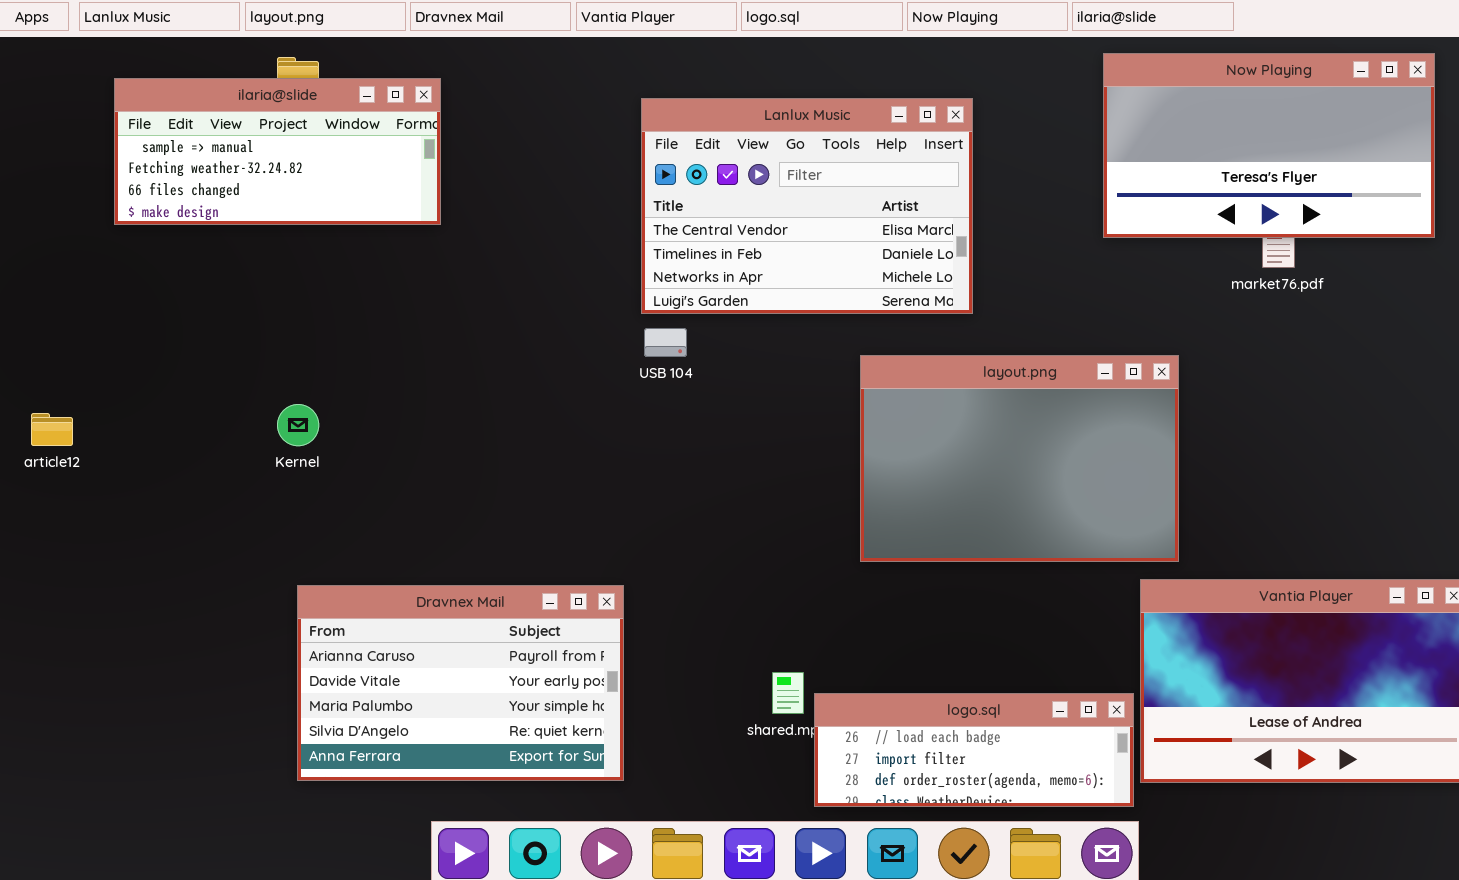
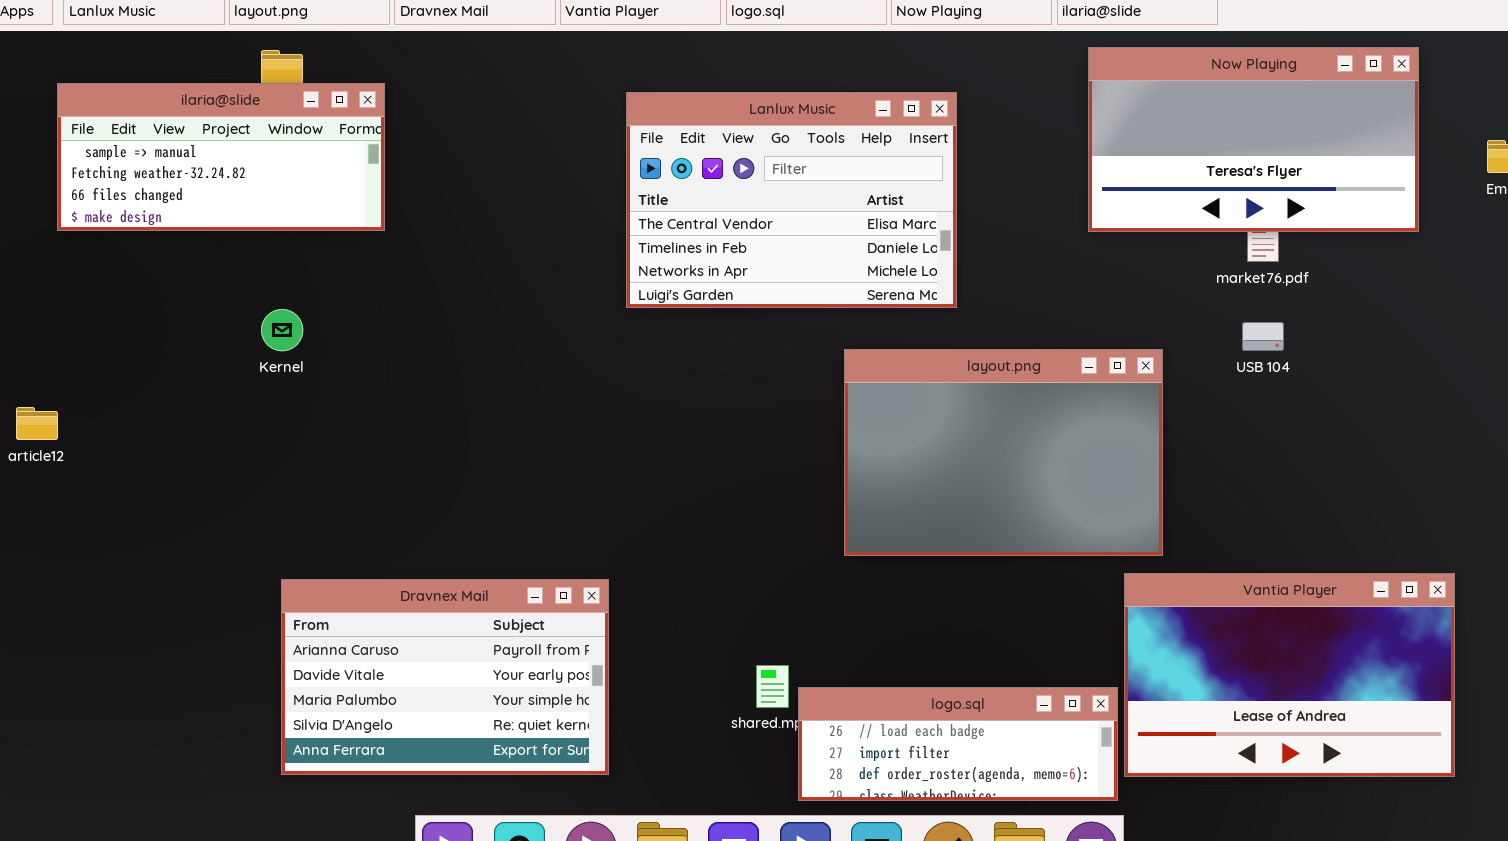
ilaria@slide: [114,78,441,225] -> [57,83,385,231], moved
USB 104: [644,328,687,357] -> [1242,322,1284,351], moved
Kernel: [277,404,319,446] -> [261,309,303,351], moved

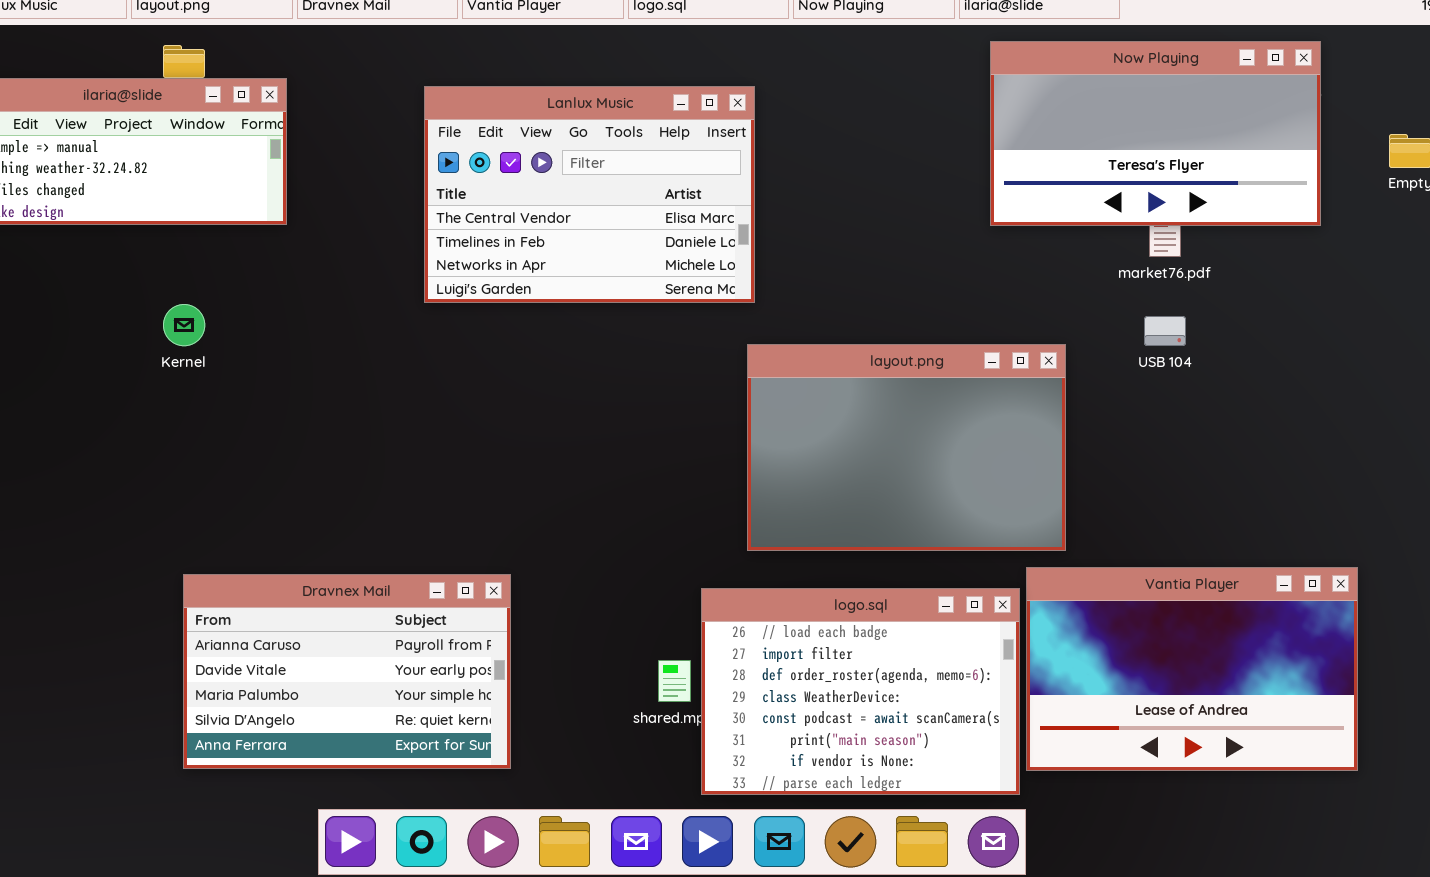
Lanlux Music: [626,92,957,308] -> [424,86,755,303], moved
logo.sql: [798,687,1118,801] -> [701,588,1020,795], resized

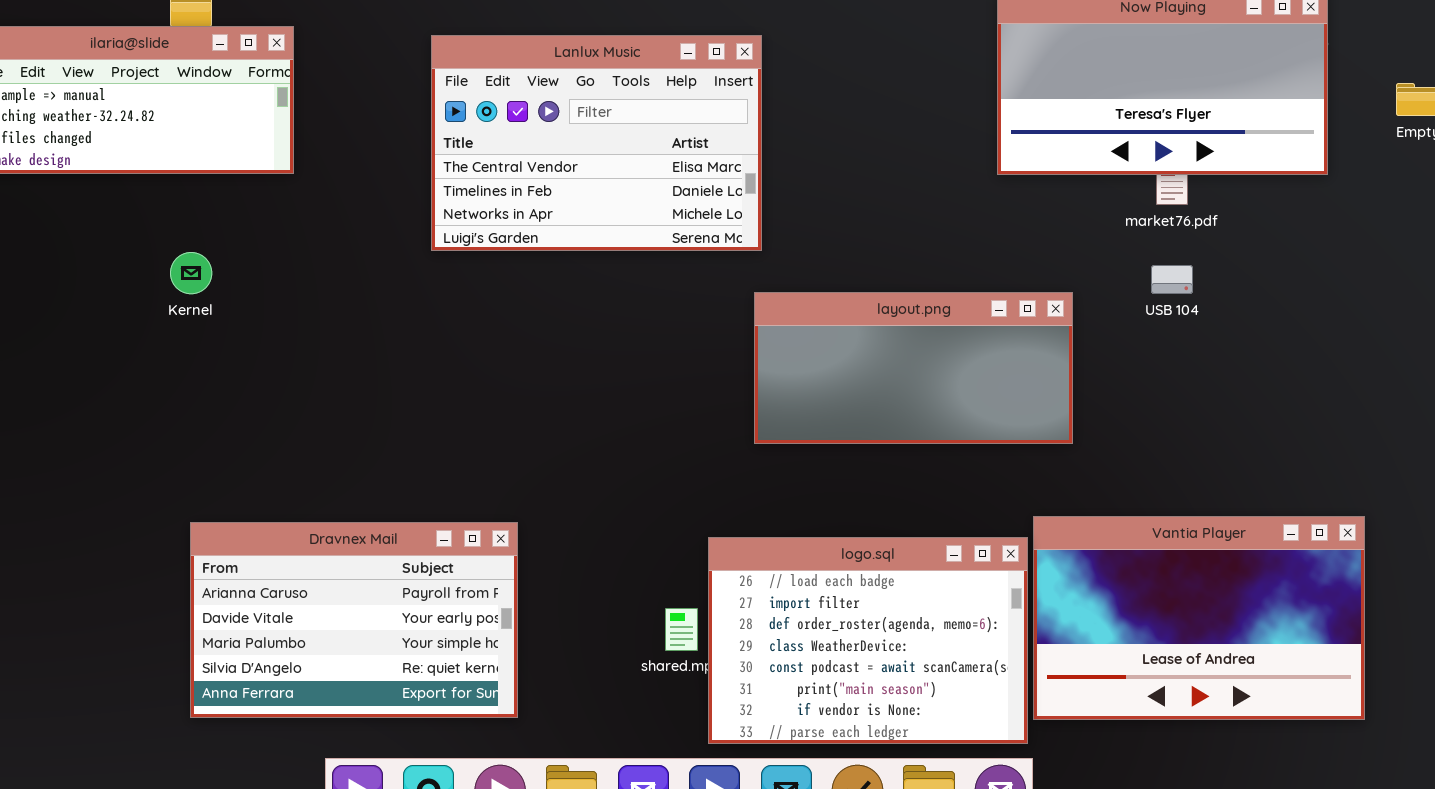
layout.png: [747,344,1066,551] -> [754,292,1073,444], resized

